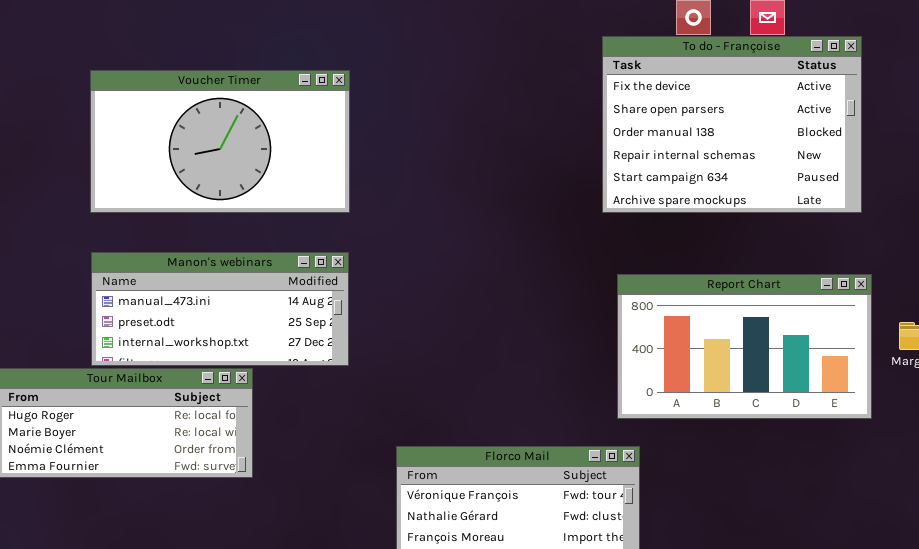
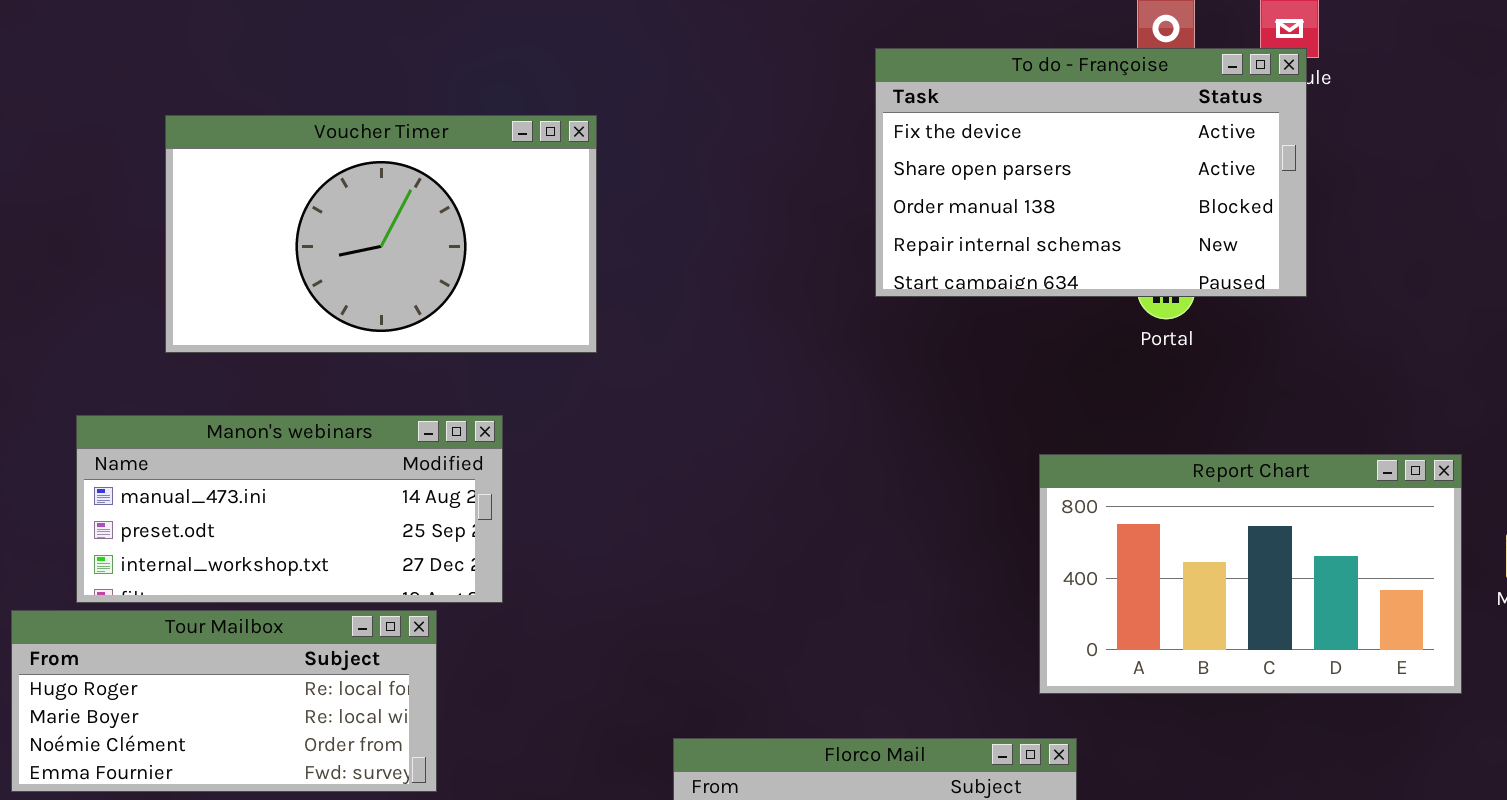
To do - Françoise: [602,36,862,213] -> [875,48,1307,297], moved, resized
Manon's webinars: [91,252,349,366] -> [76,415,503,603], moved

